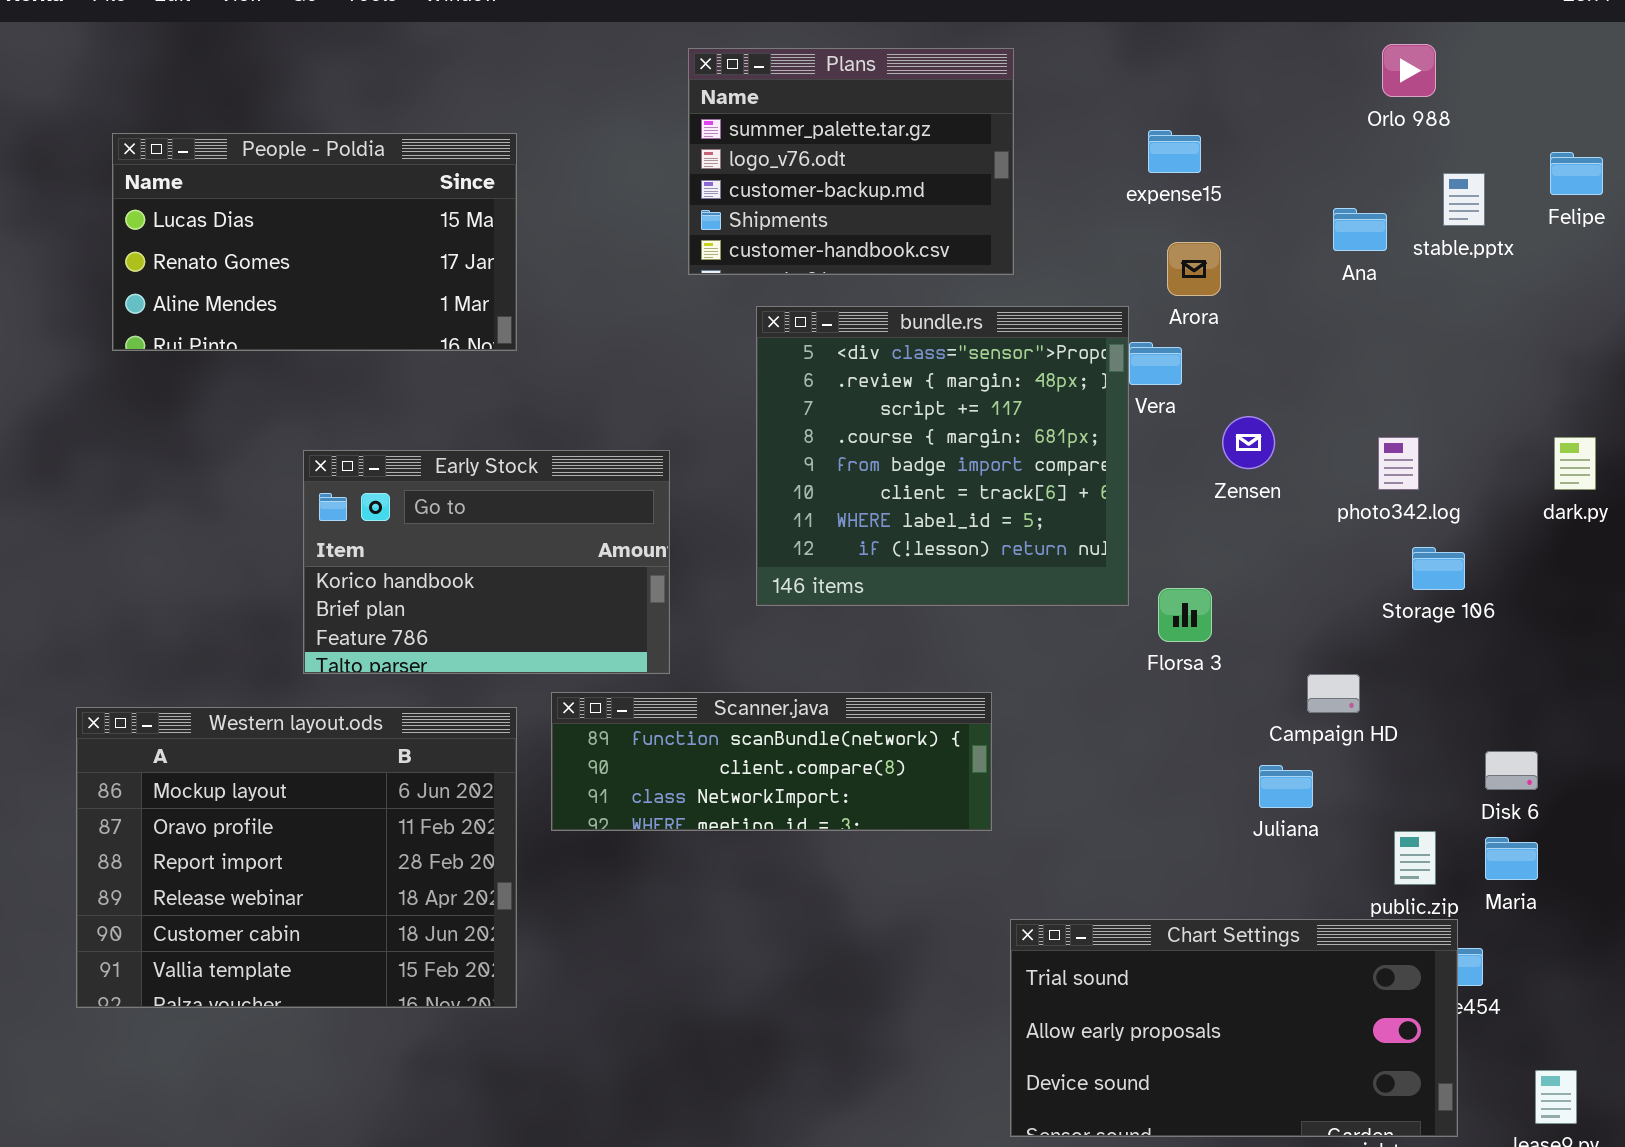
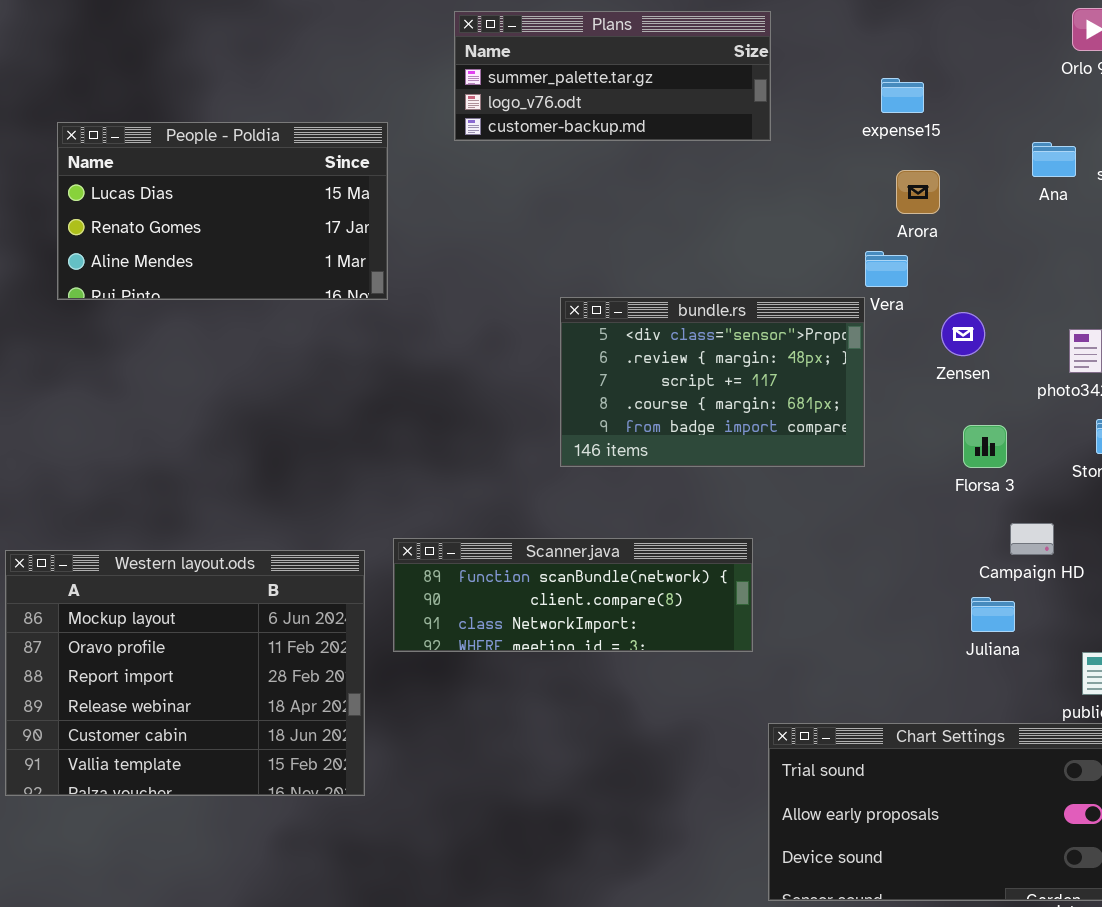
Plans: [688,48,1014,275] -> [454,11,771,141], resized
People - Poldia: [112,133,517,351] -> [57,122,388,300], moved
bundle.rs: [756,306,1129,606] -> [560,297,865,467], resized
Early Stock: [303,450,670,674] -> none, closed
Florsa 3: [1158,588,1212,642] -> [963,425,1007,468], moved

